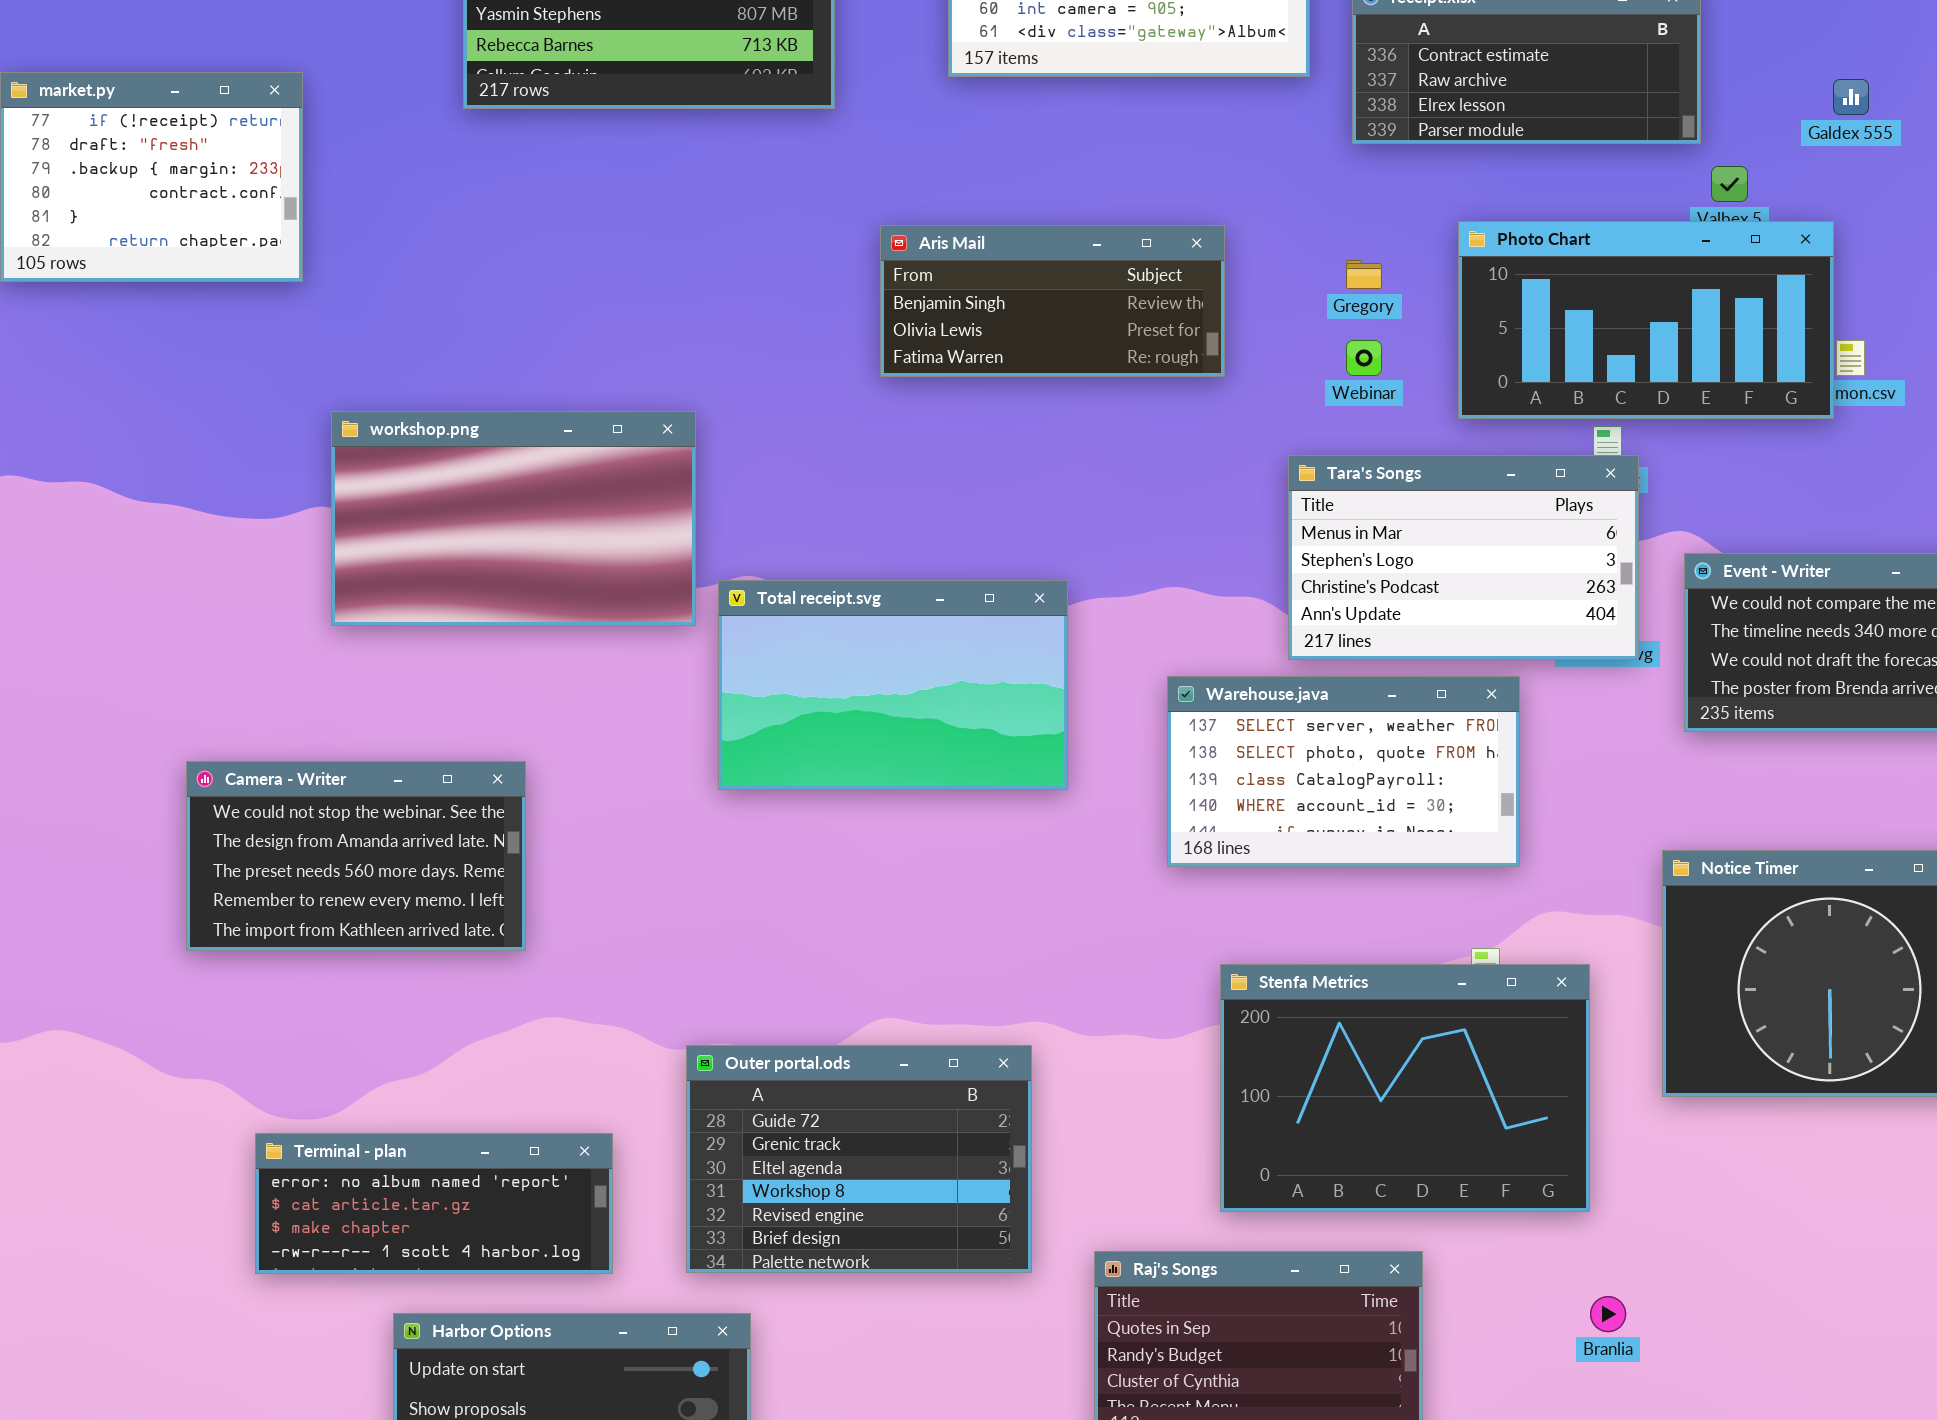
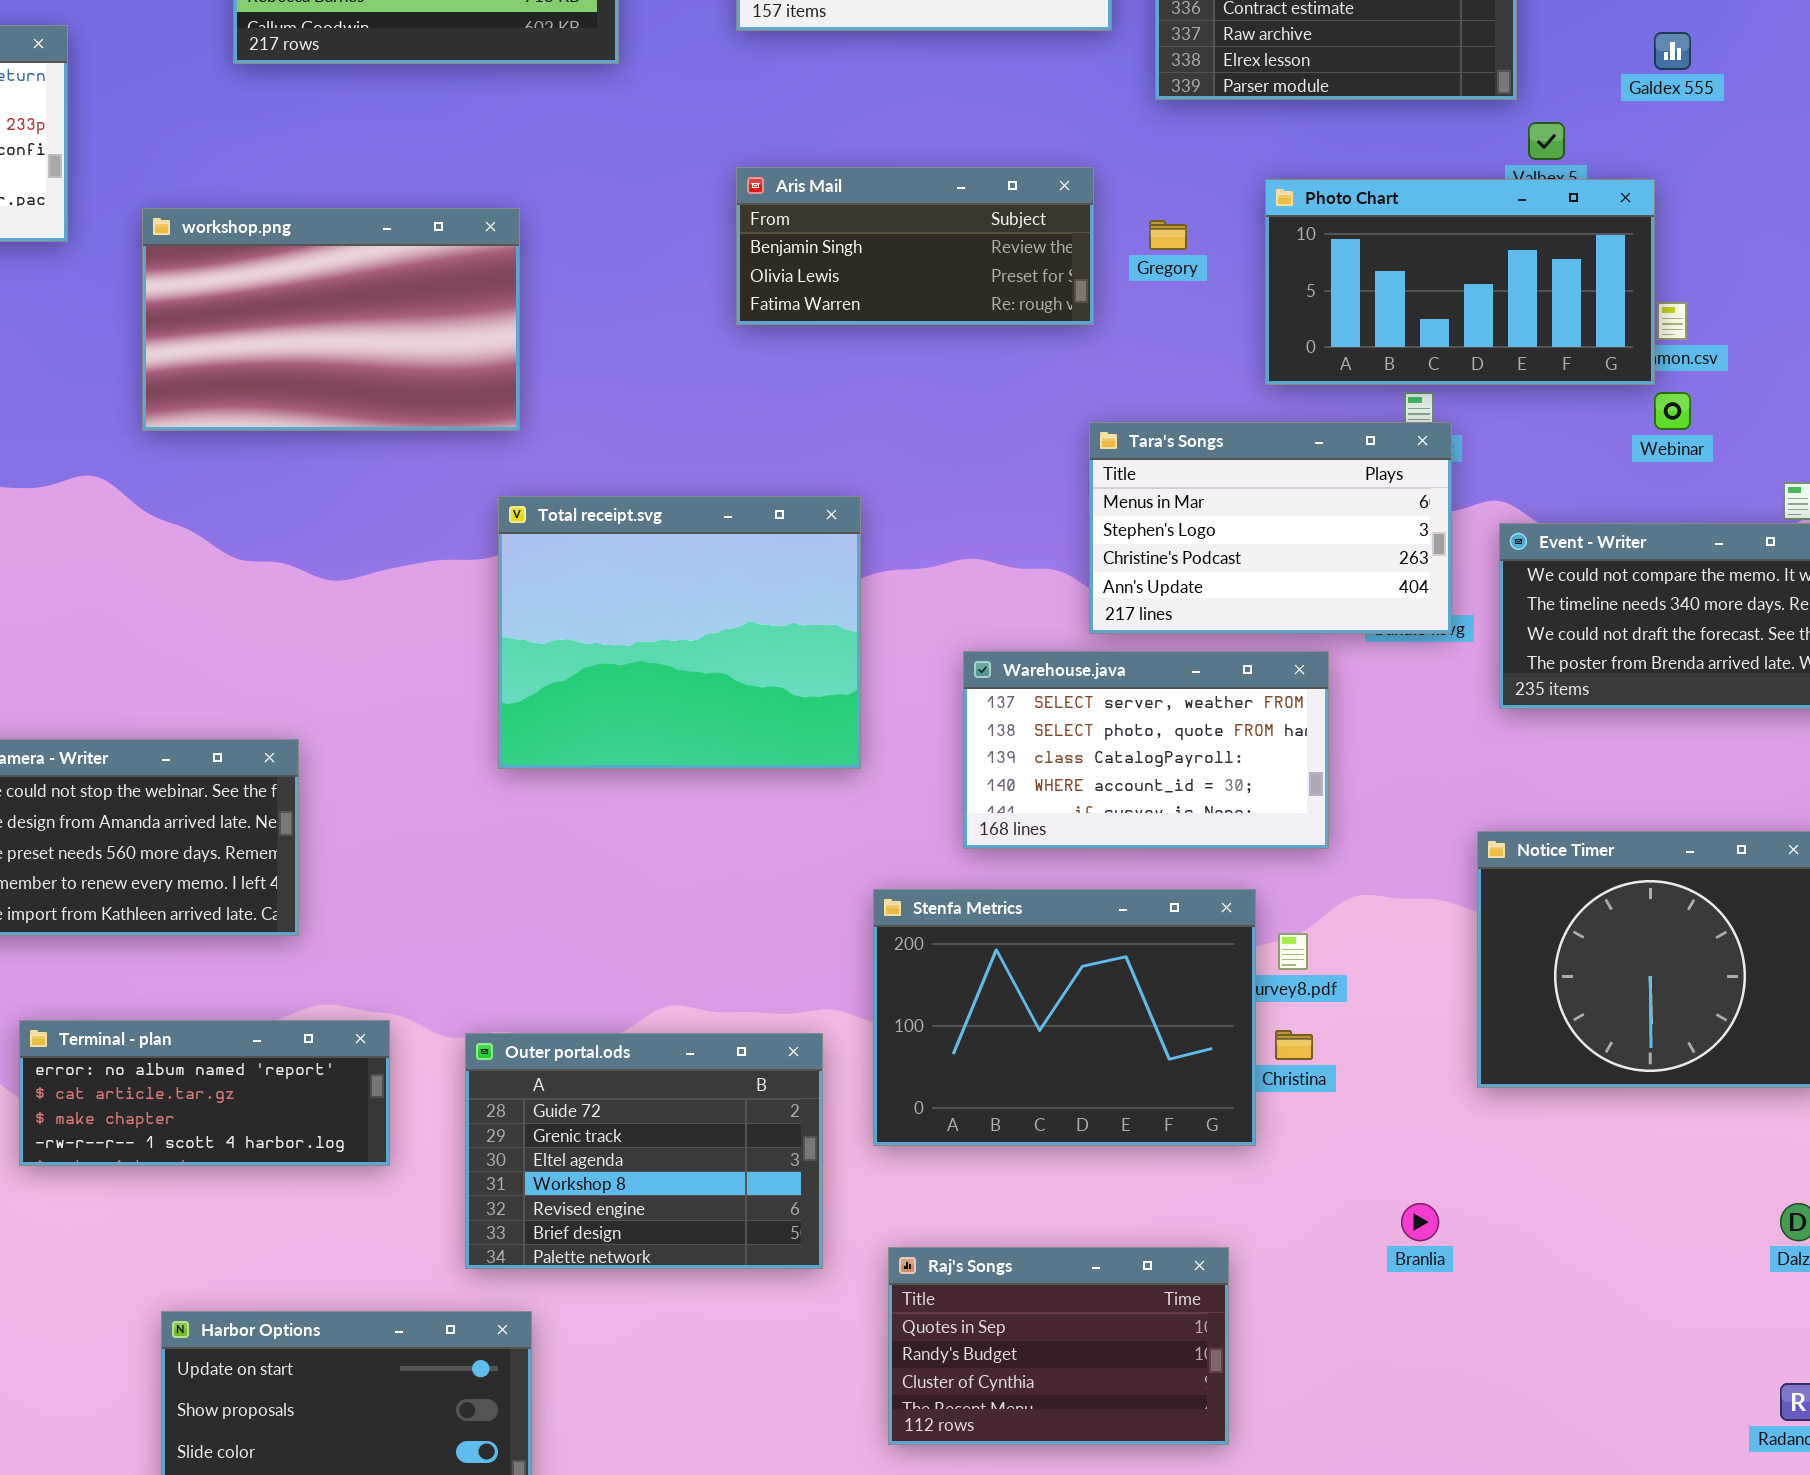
Aris Mail: [880,225,1225,377] -> [736,167,1094,325], moved
Webinar: [1346,340,1382,376] -> [1654,392,1691,430], moved
workshop.png: [331,411,696,626] -> [142,208,520,431], moved
Total receipt.svg: [718,580,1068,790] -> [498,496,861,769], resized
Stenfa Metrics: [1220,964,1590,1212] -> [873,889,1256,1146], moved
Terminal - plan: [255,1133,613,1274] -> [19,1020,390,1166], moved
Branlia: [1590,1296,1626,1332] -> [1401,1203,1439,1241], moved

